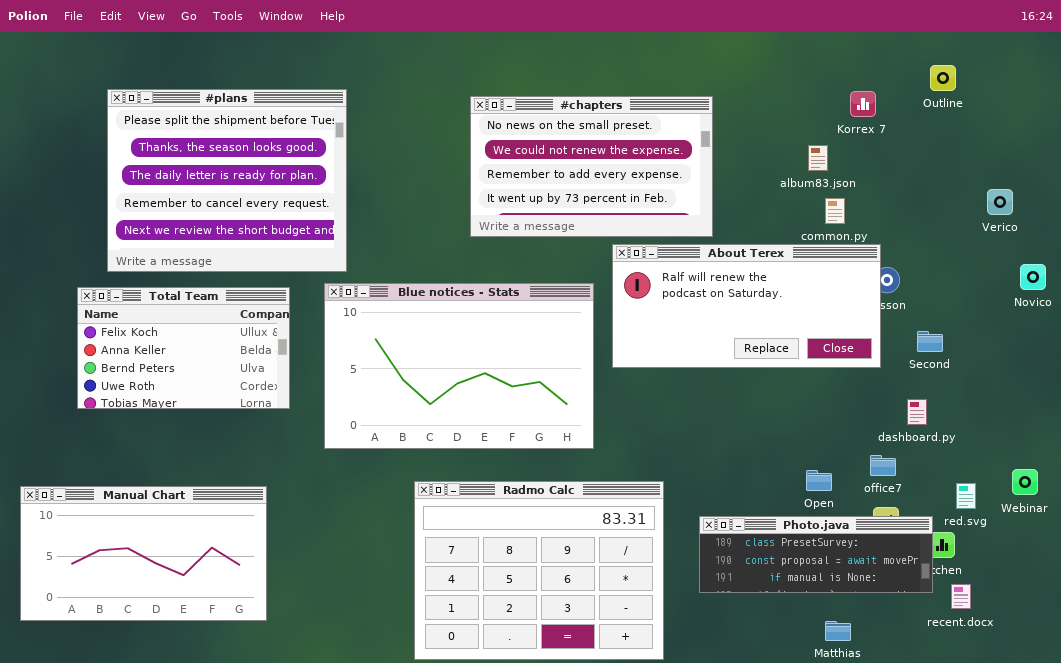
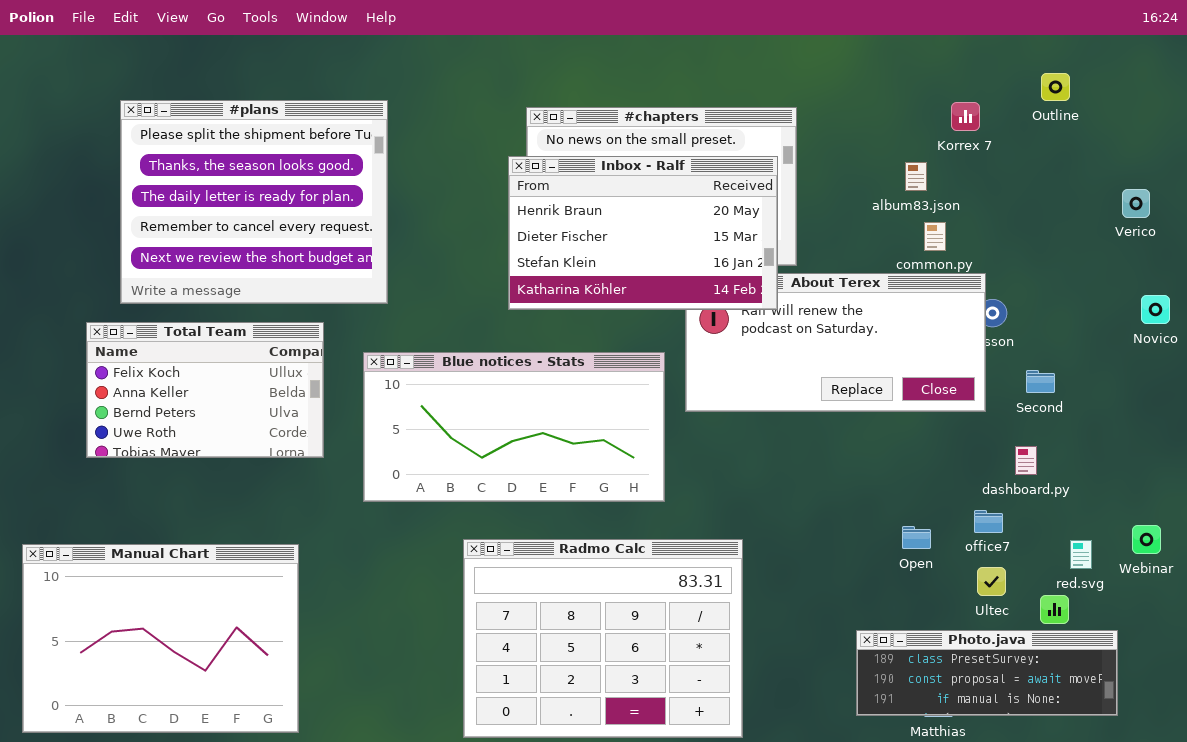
Inbox - Ralf: none -> [508,156,778,310], opened
Verico: [987,189,1013,215] -> [1122,189,1150,218], moved
Blue notices - Stats: [324,283,594,449] -> [363,352,665,502], resized
Manual Chart: [20,486,267,621] -> [22,544,299,733], resized
Photo.java: [699,516,933,593] -> [856,630,1118,716], moved

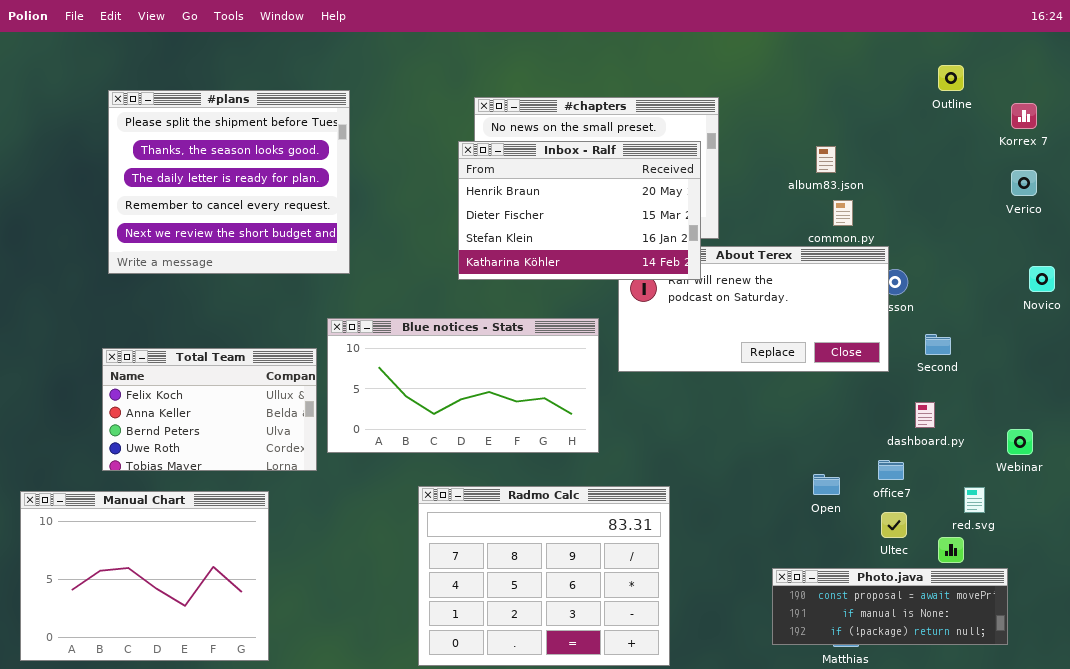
Korrex 7: [951,102,980,131] -> [1011,103,1037,129], moved
Total Team: [86,322,324,458] -> [102,348,317,471], moved
Webinar: [1132,525,1161,554] -> [1007,429,1033,455], moved
Photo.java: [856,630,1118,716] -> [772,568,1008,645], scrolled down 1 row

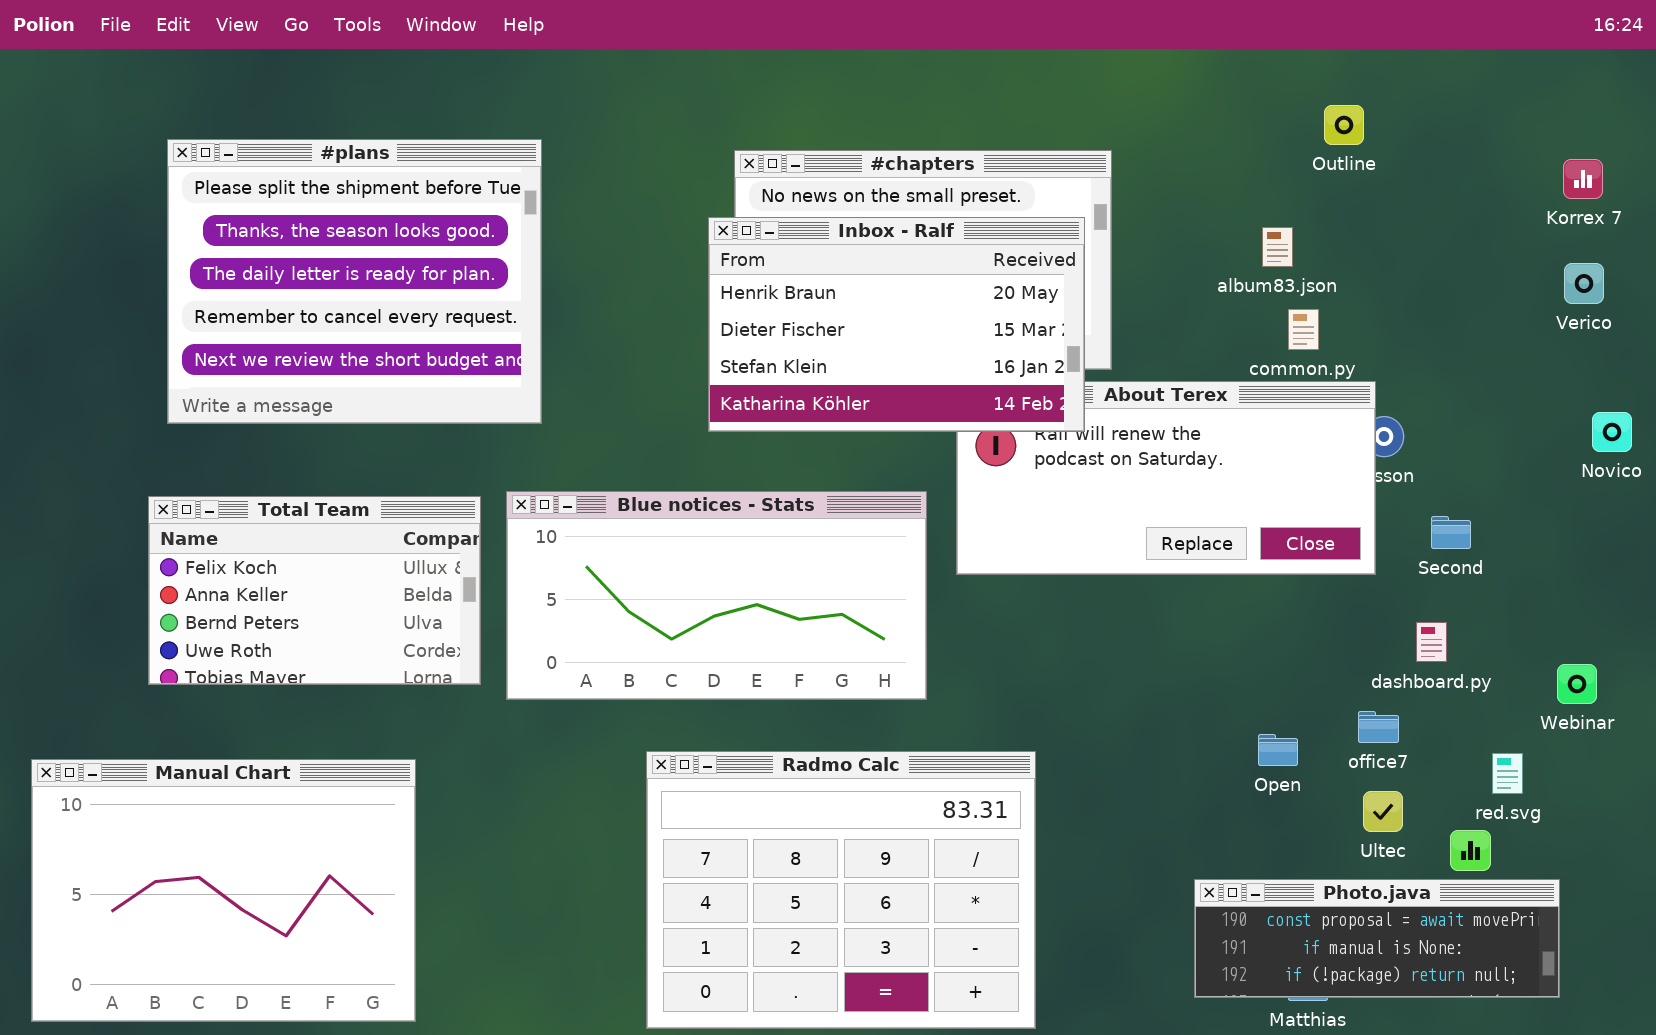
Outline: [938,65,964,91] -> [1324,105,1364,145], moved
Total Team: [102,348,317,471] -> [148,496,481,685], moved

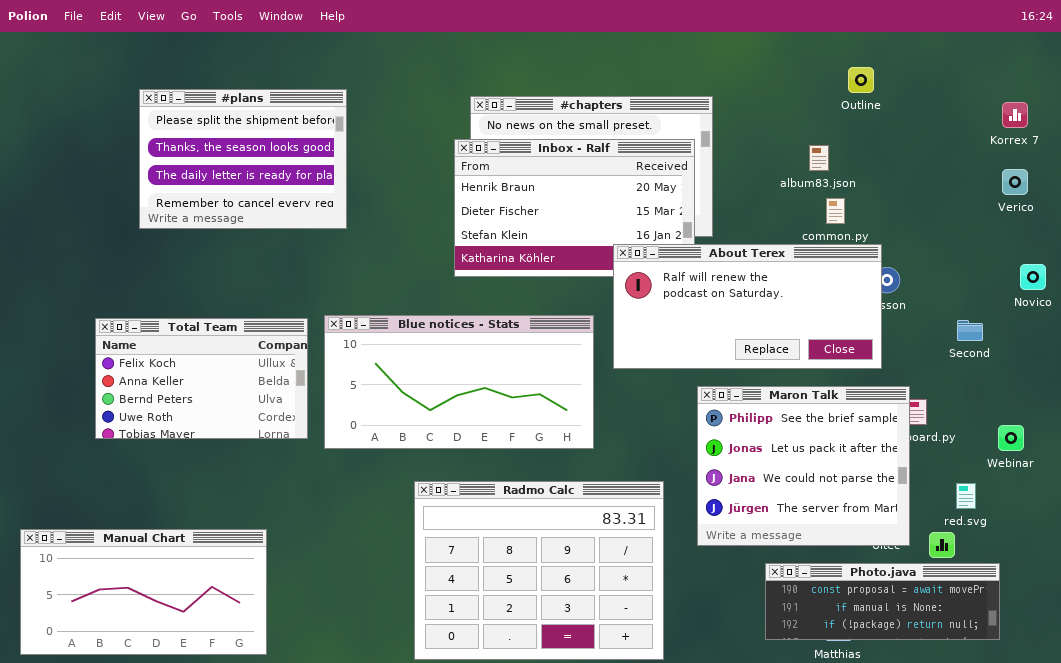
#plans: [167,139,542,424] -> [139,89,347,229], resized
About Terex: [956,381,1376,575] -> [613,244,882,369], raised
Second: [1431,516,1471,549] -> [957,320,983,341], moved
Maron Talk: none -> [697,386,910,546], opened
Manual Chart: [31,759,416,1022] -> [20,529,267,655], resized

